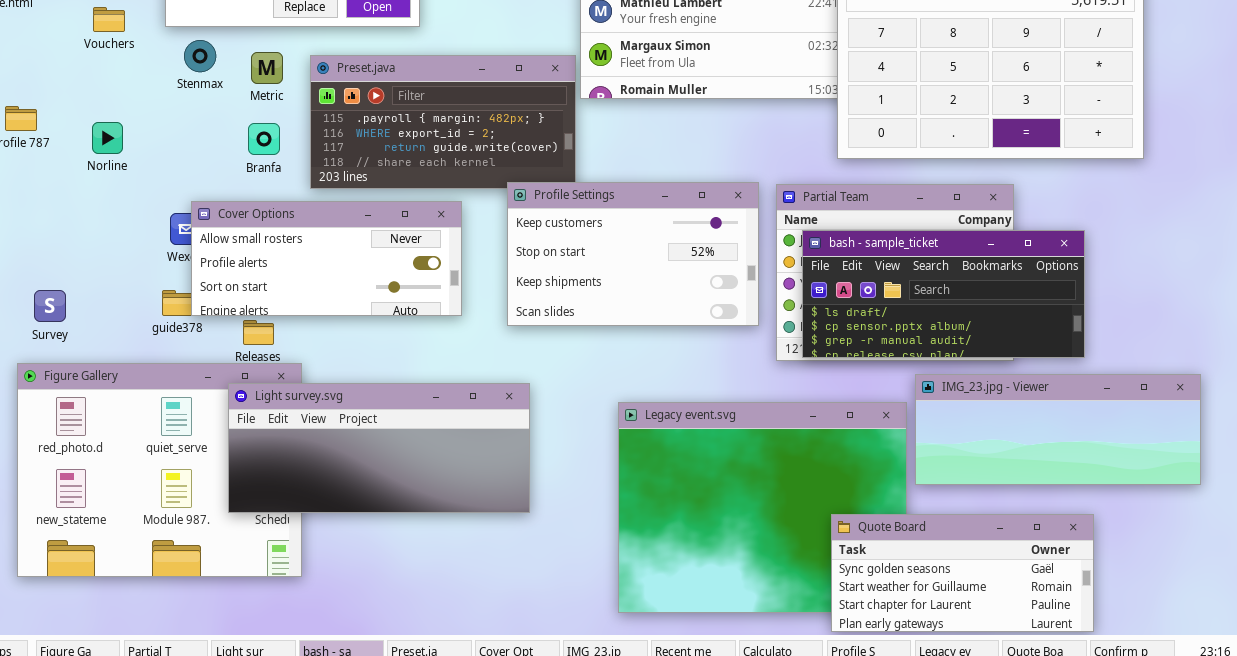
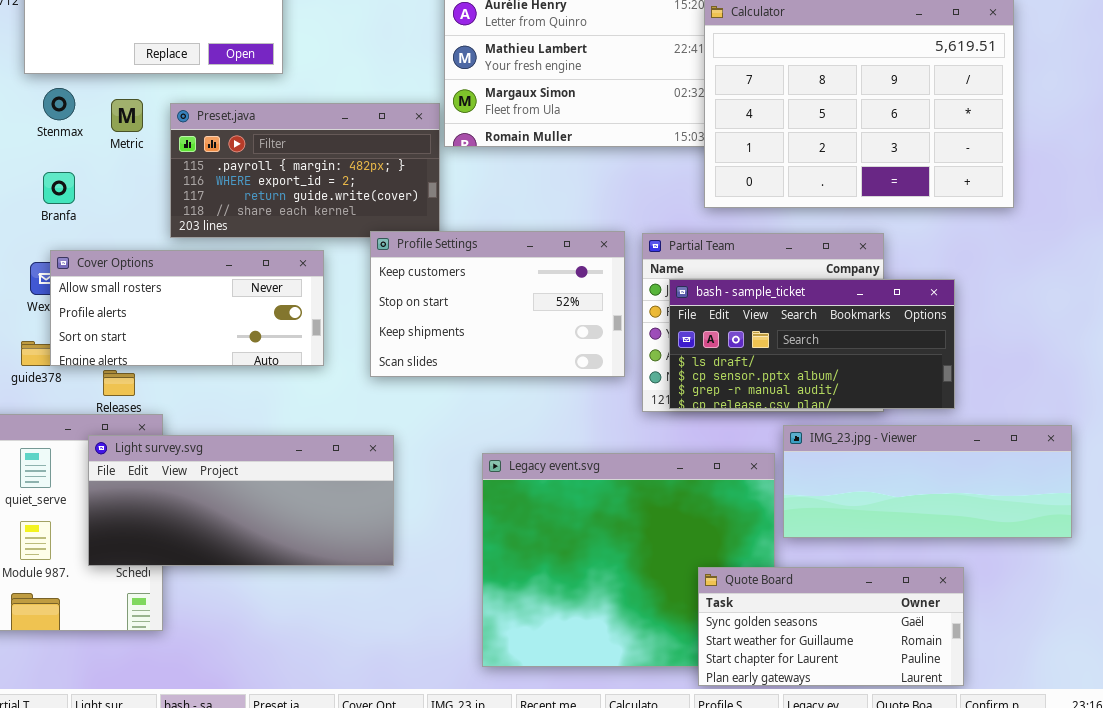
Branfa: [248,123,280,155] -> [43,172,75,204], moved

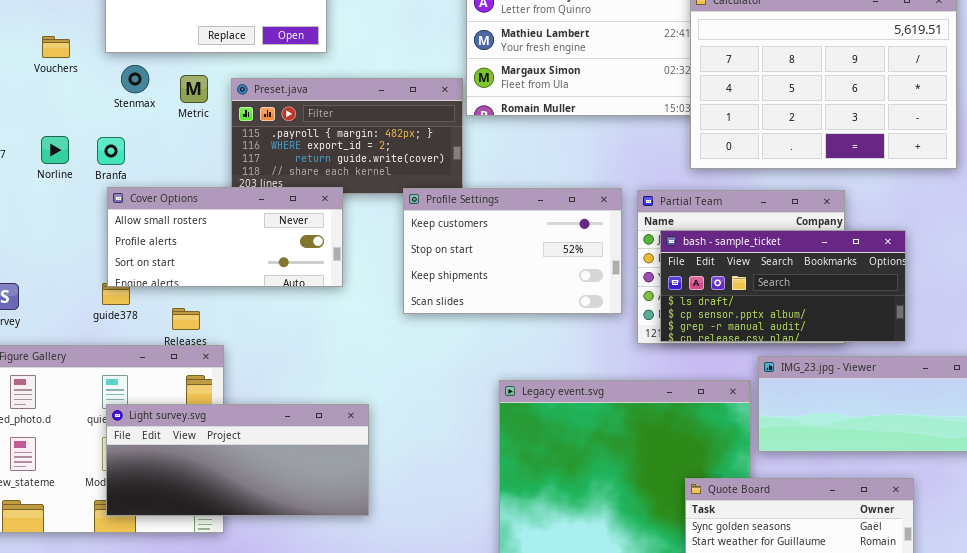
Branfa: [43,172,75,204] -> [97,137,125,165], moved
Cover Options: [50,250,324,366] -> [107,187,343,287], moved
Light survey.svg: [88,435,394,566] -> [106,404,369,516], moved

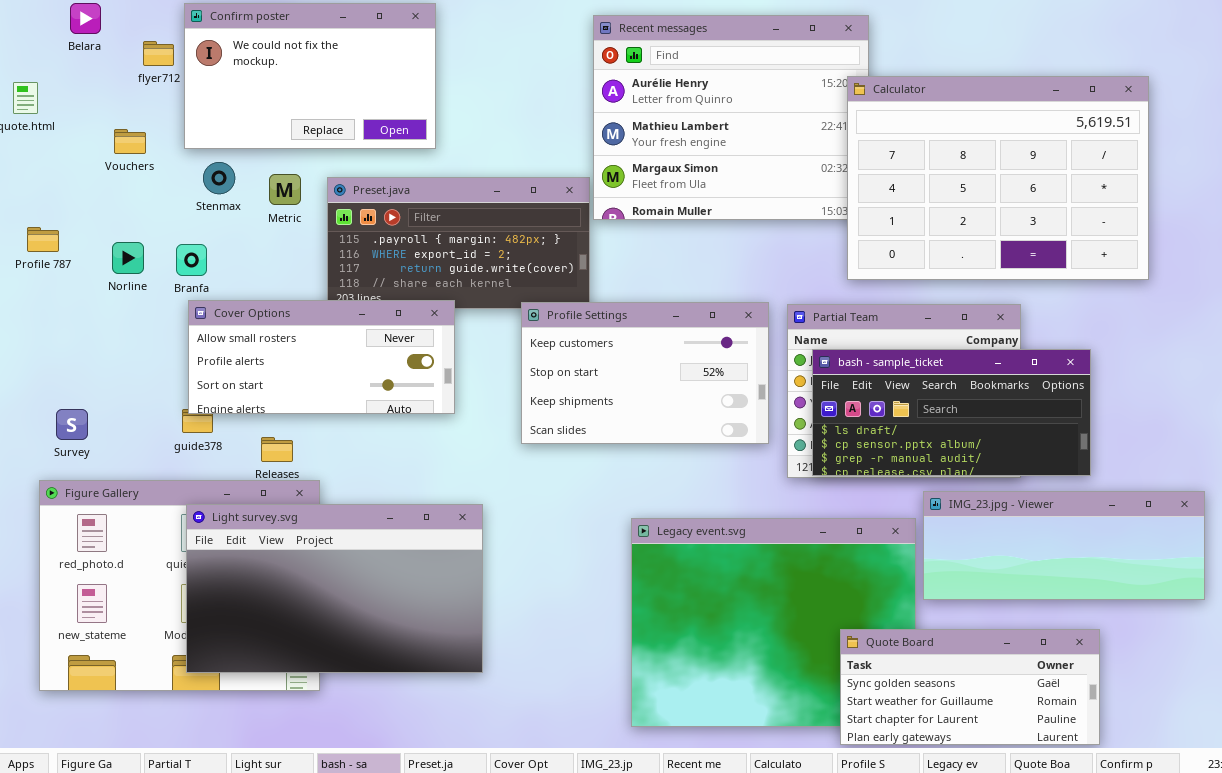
Light survey.svg: [106,404,369,516] -> [186,504,483,673], resized

